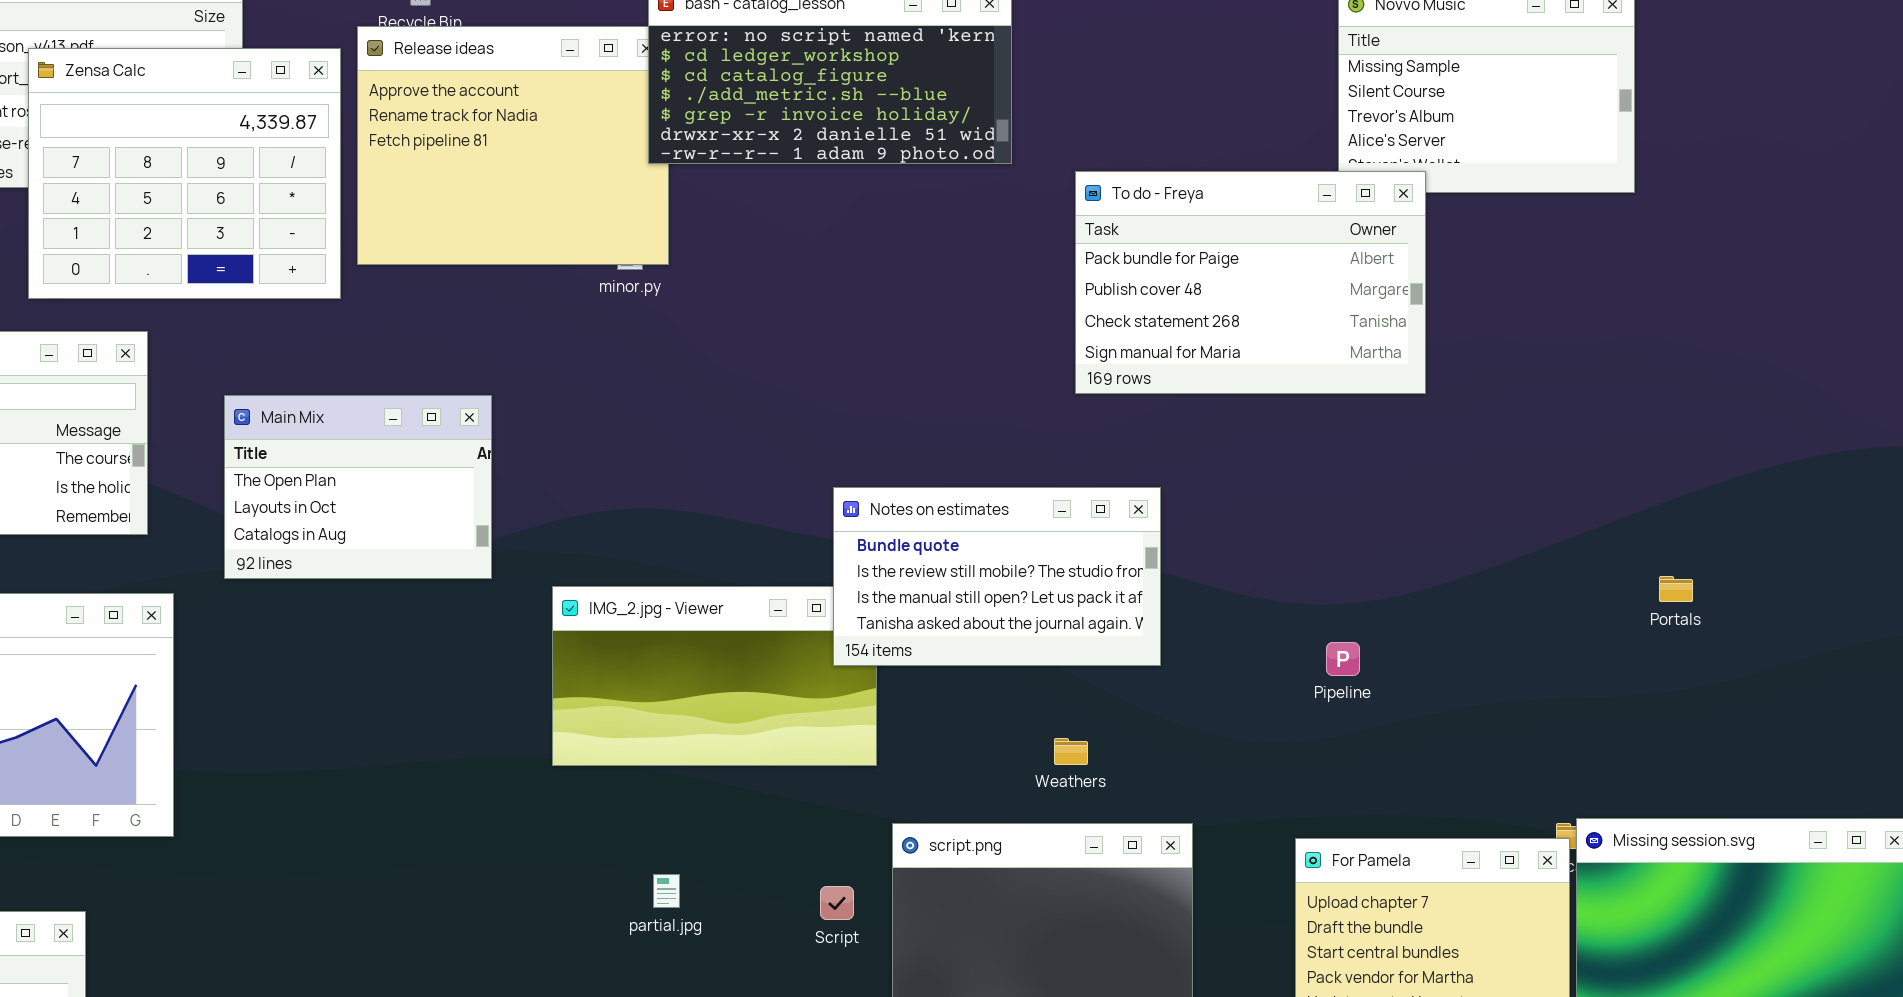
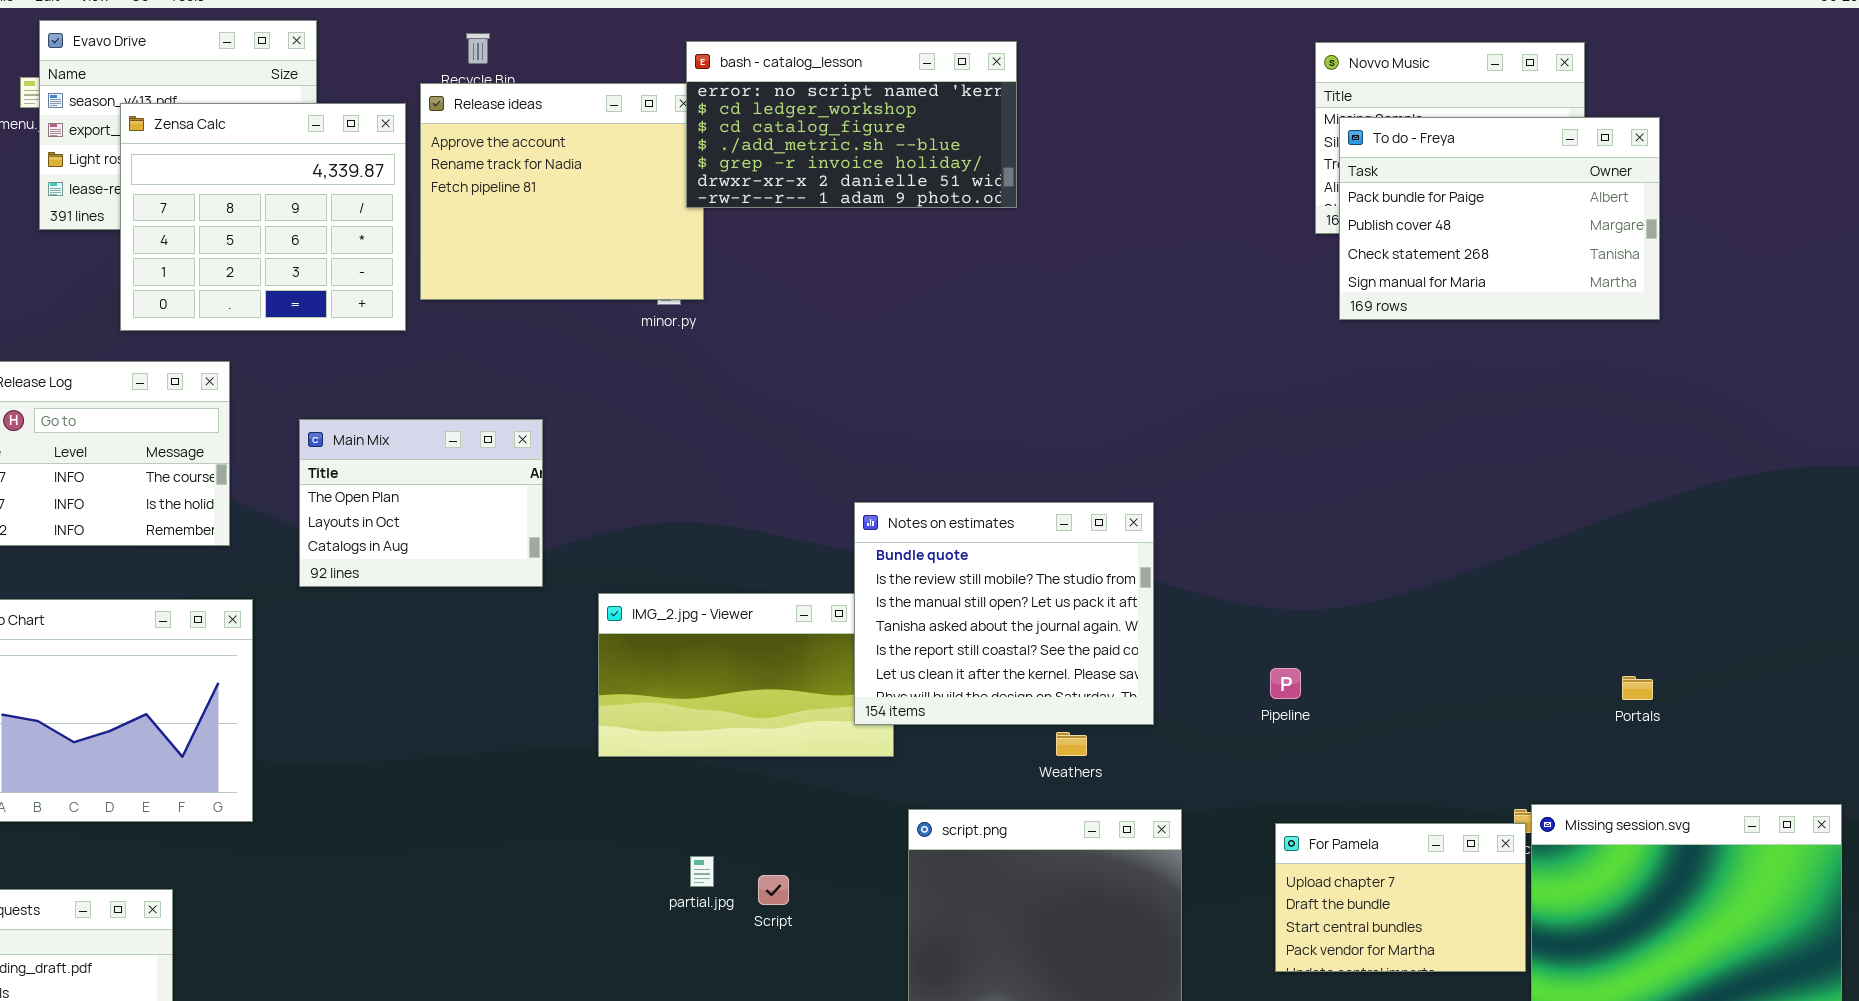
To do - Freya: [1075,171,1426,394] -> [1339,117,1660,320], moved
Notes on estimates: [833,487,1161,666] -> [854,502,1154,725], resized
Portals: [1659,576,1693,602] -> [1622,676,1653,700], moved
Pipeline: [1326,642,1360,676] -> [1270,668,1301,699], moved
Script: [820,886,854,920] -> [758,875,789,905], moved

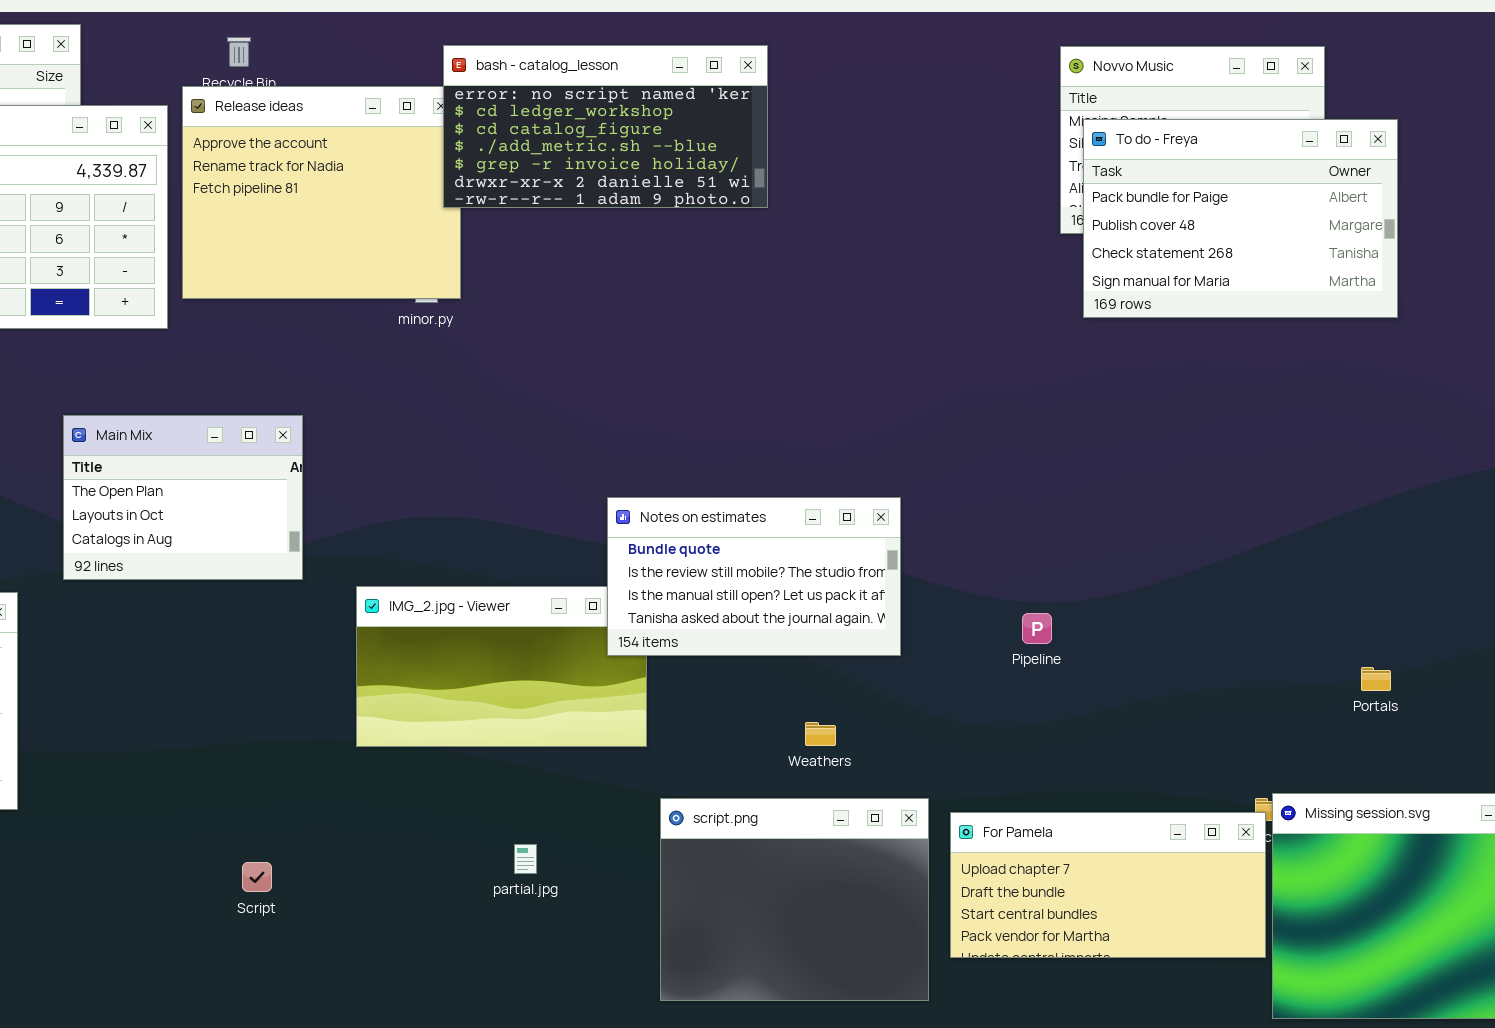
Notes on estimates: [854,502,1154,725] -> [607,497,901,656], resized
Pipeline: [1270,668,1301,699] -> [1022,613,1052,644], moved
For Pamela: [1275,823,1526,972] -> [950,812,1266,958], resized
partial.jpg: [690,856,714,887] -> [514,844,537,874], moved
Script: [758,875,789,905] -> [242,862,272,892], moved

